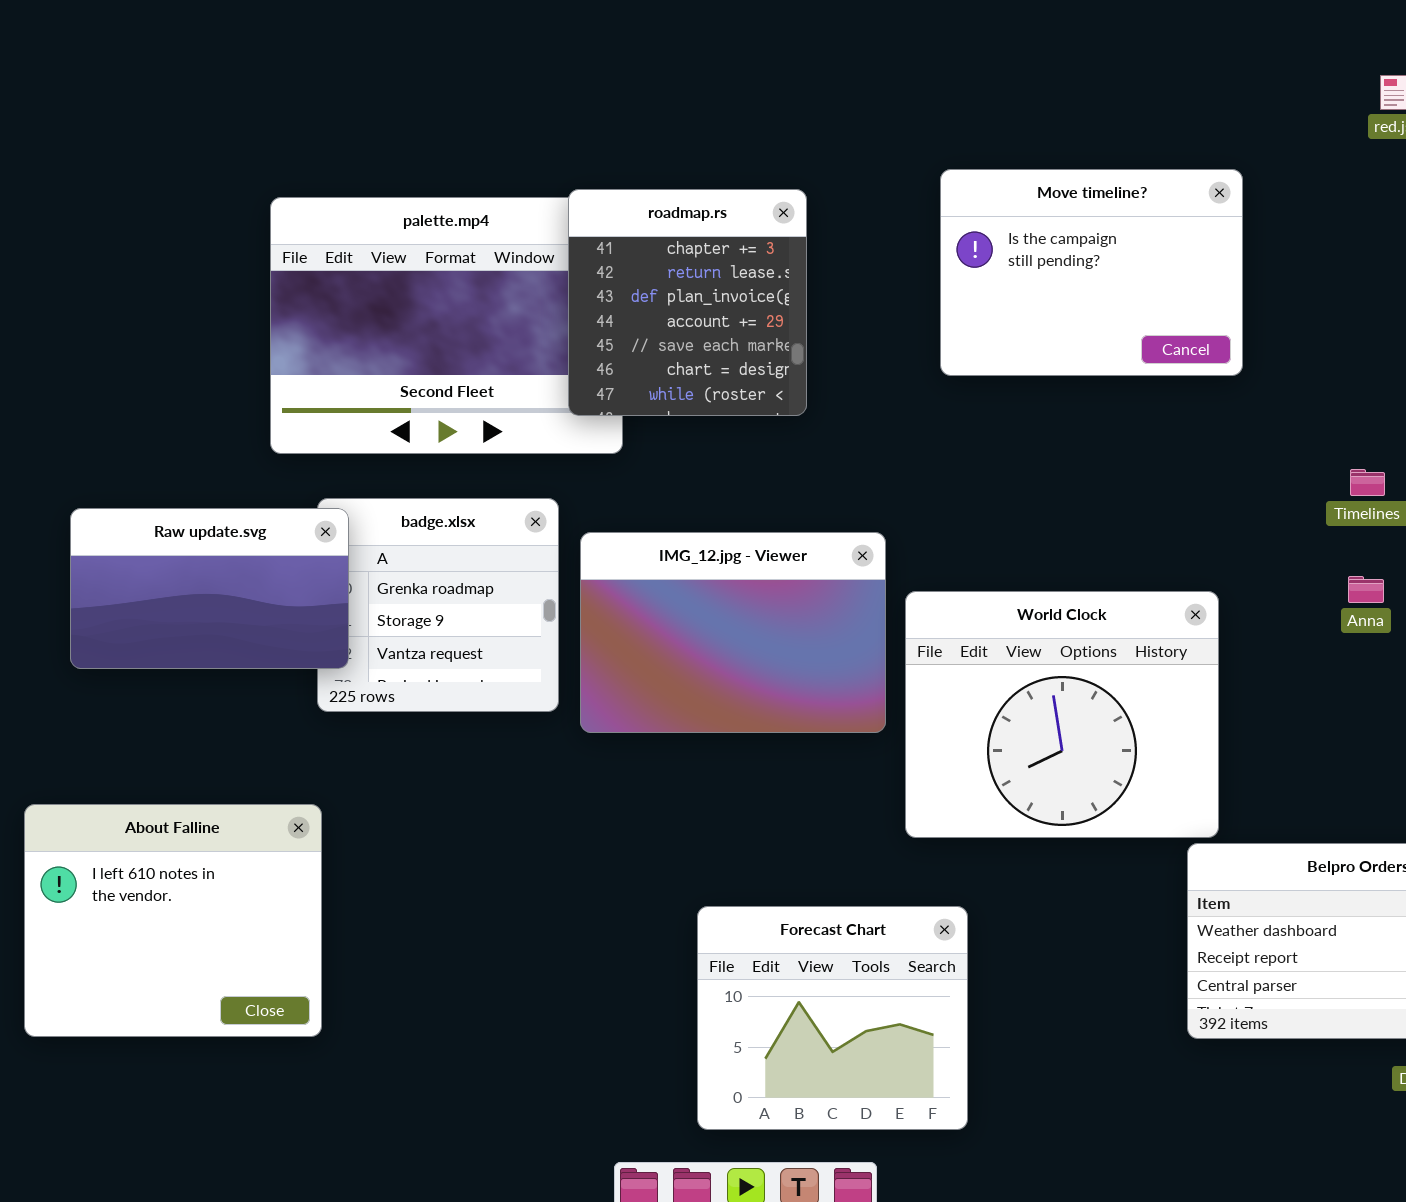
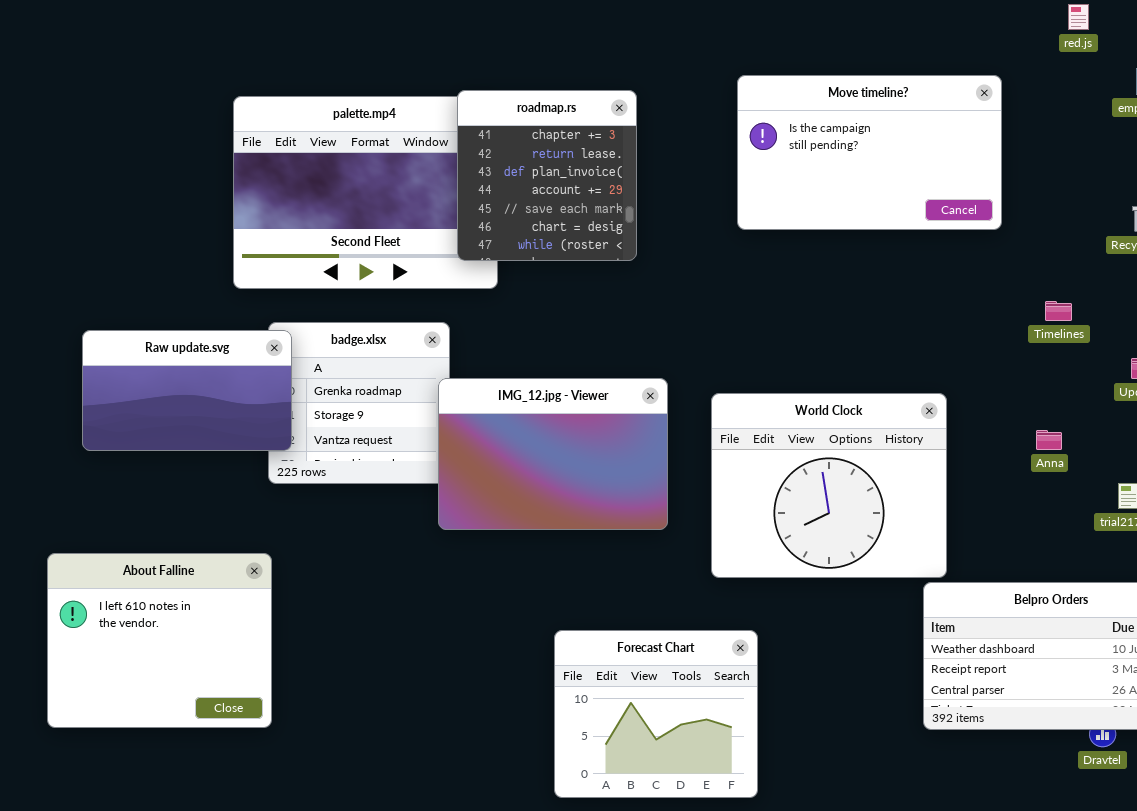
Move timeline?: [940,169,1243,376] -> [737,75,1002,230], resized
IMG_12.jpg - Viewer: [580,532,886,733] -> [438,378,668,530], moved
Anna: [1348,576,1384,603] -> [1036,430,1062,450], moved

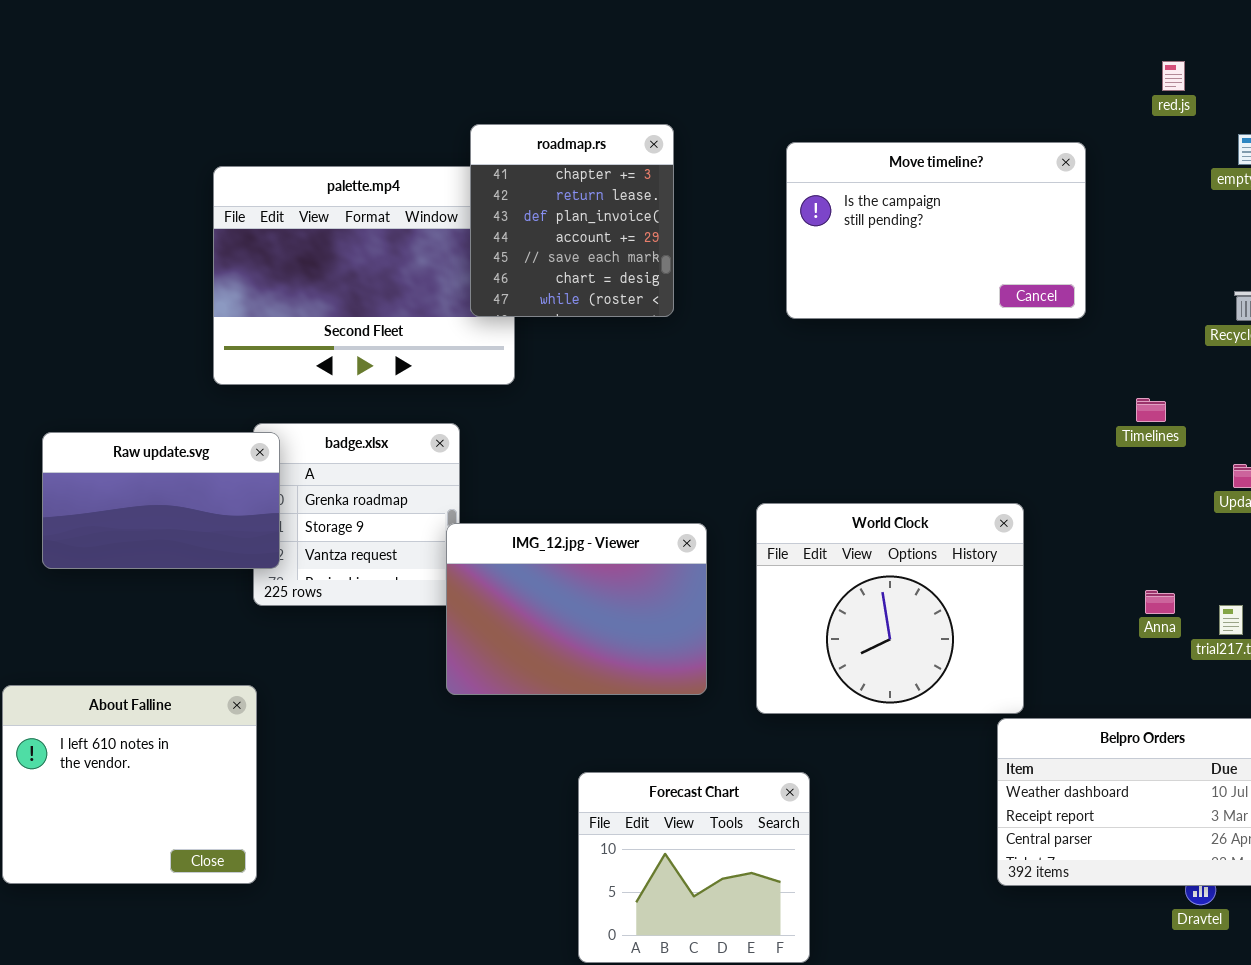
roadmap.rs: [457,90,637,261] -> [470,124,674,317], moved
IMG_12.jpg - Viewer: [438,378,668,530] -> [446,523,707,695], moved
Anna: [1036,430,1062,450] -> [1145,590,1175,614], moved

